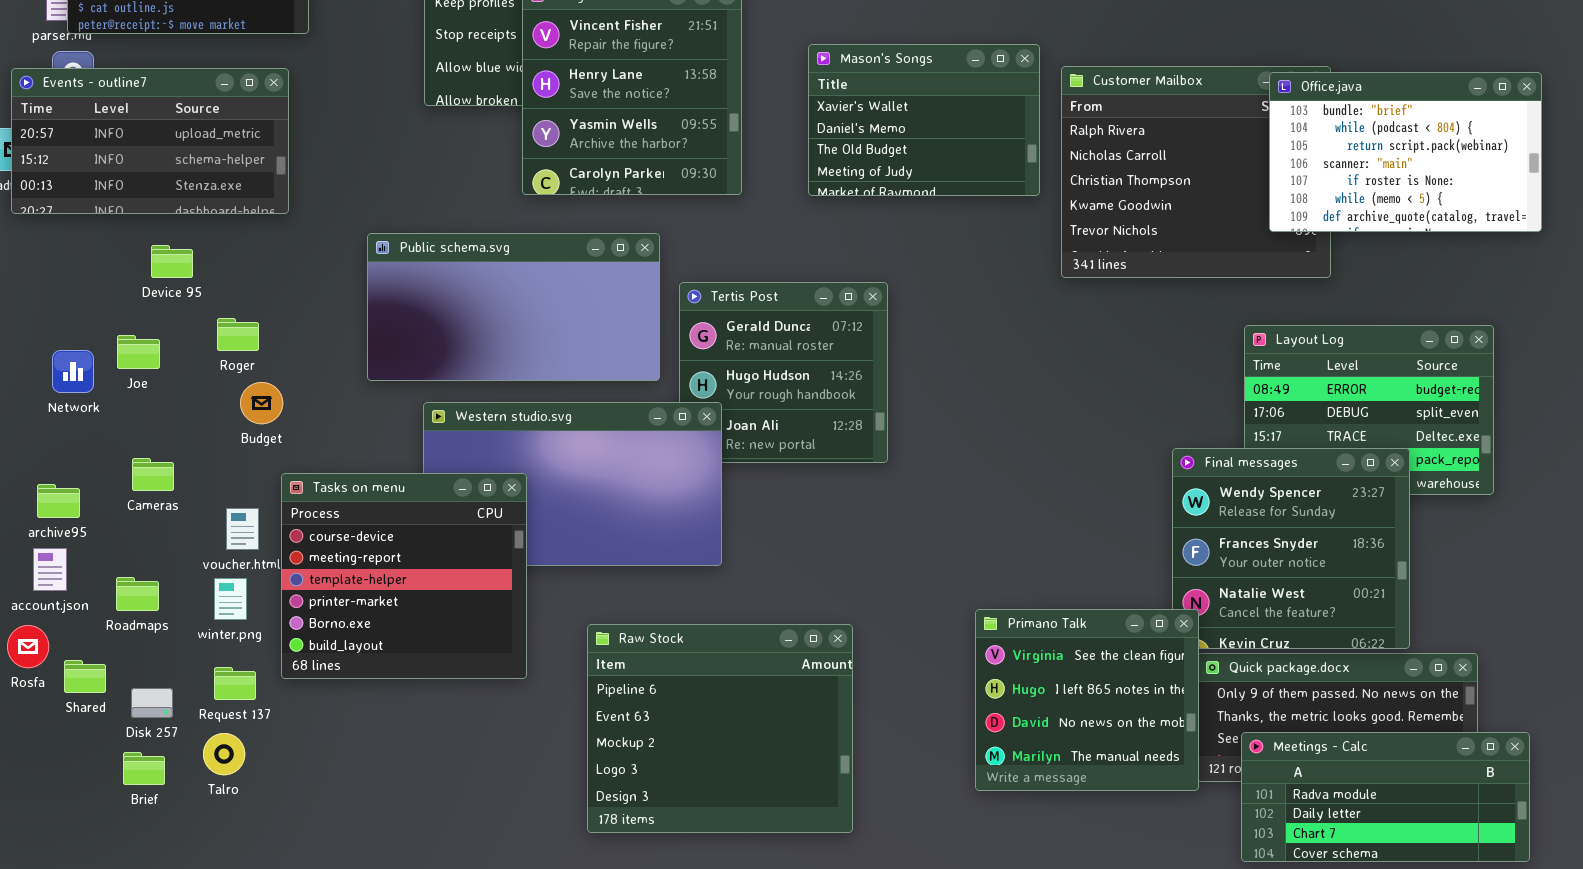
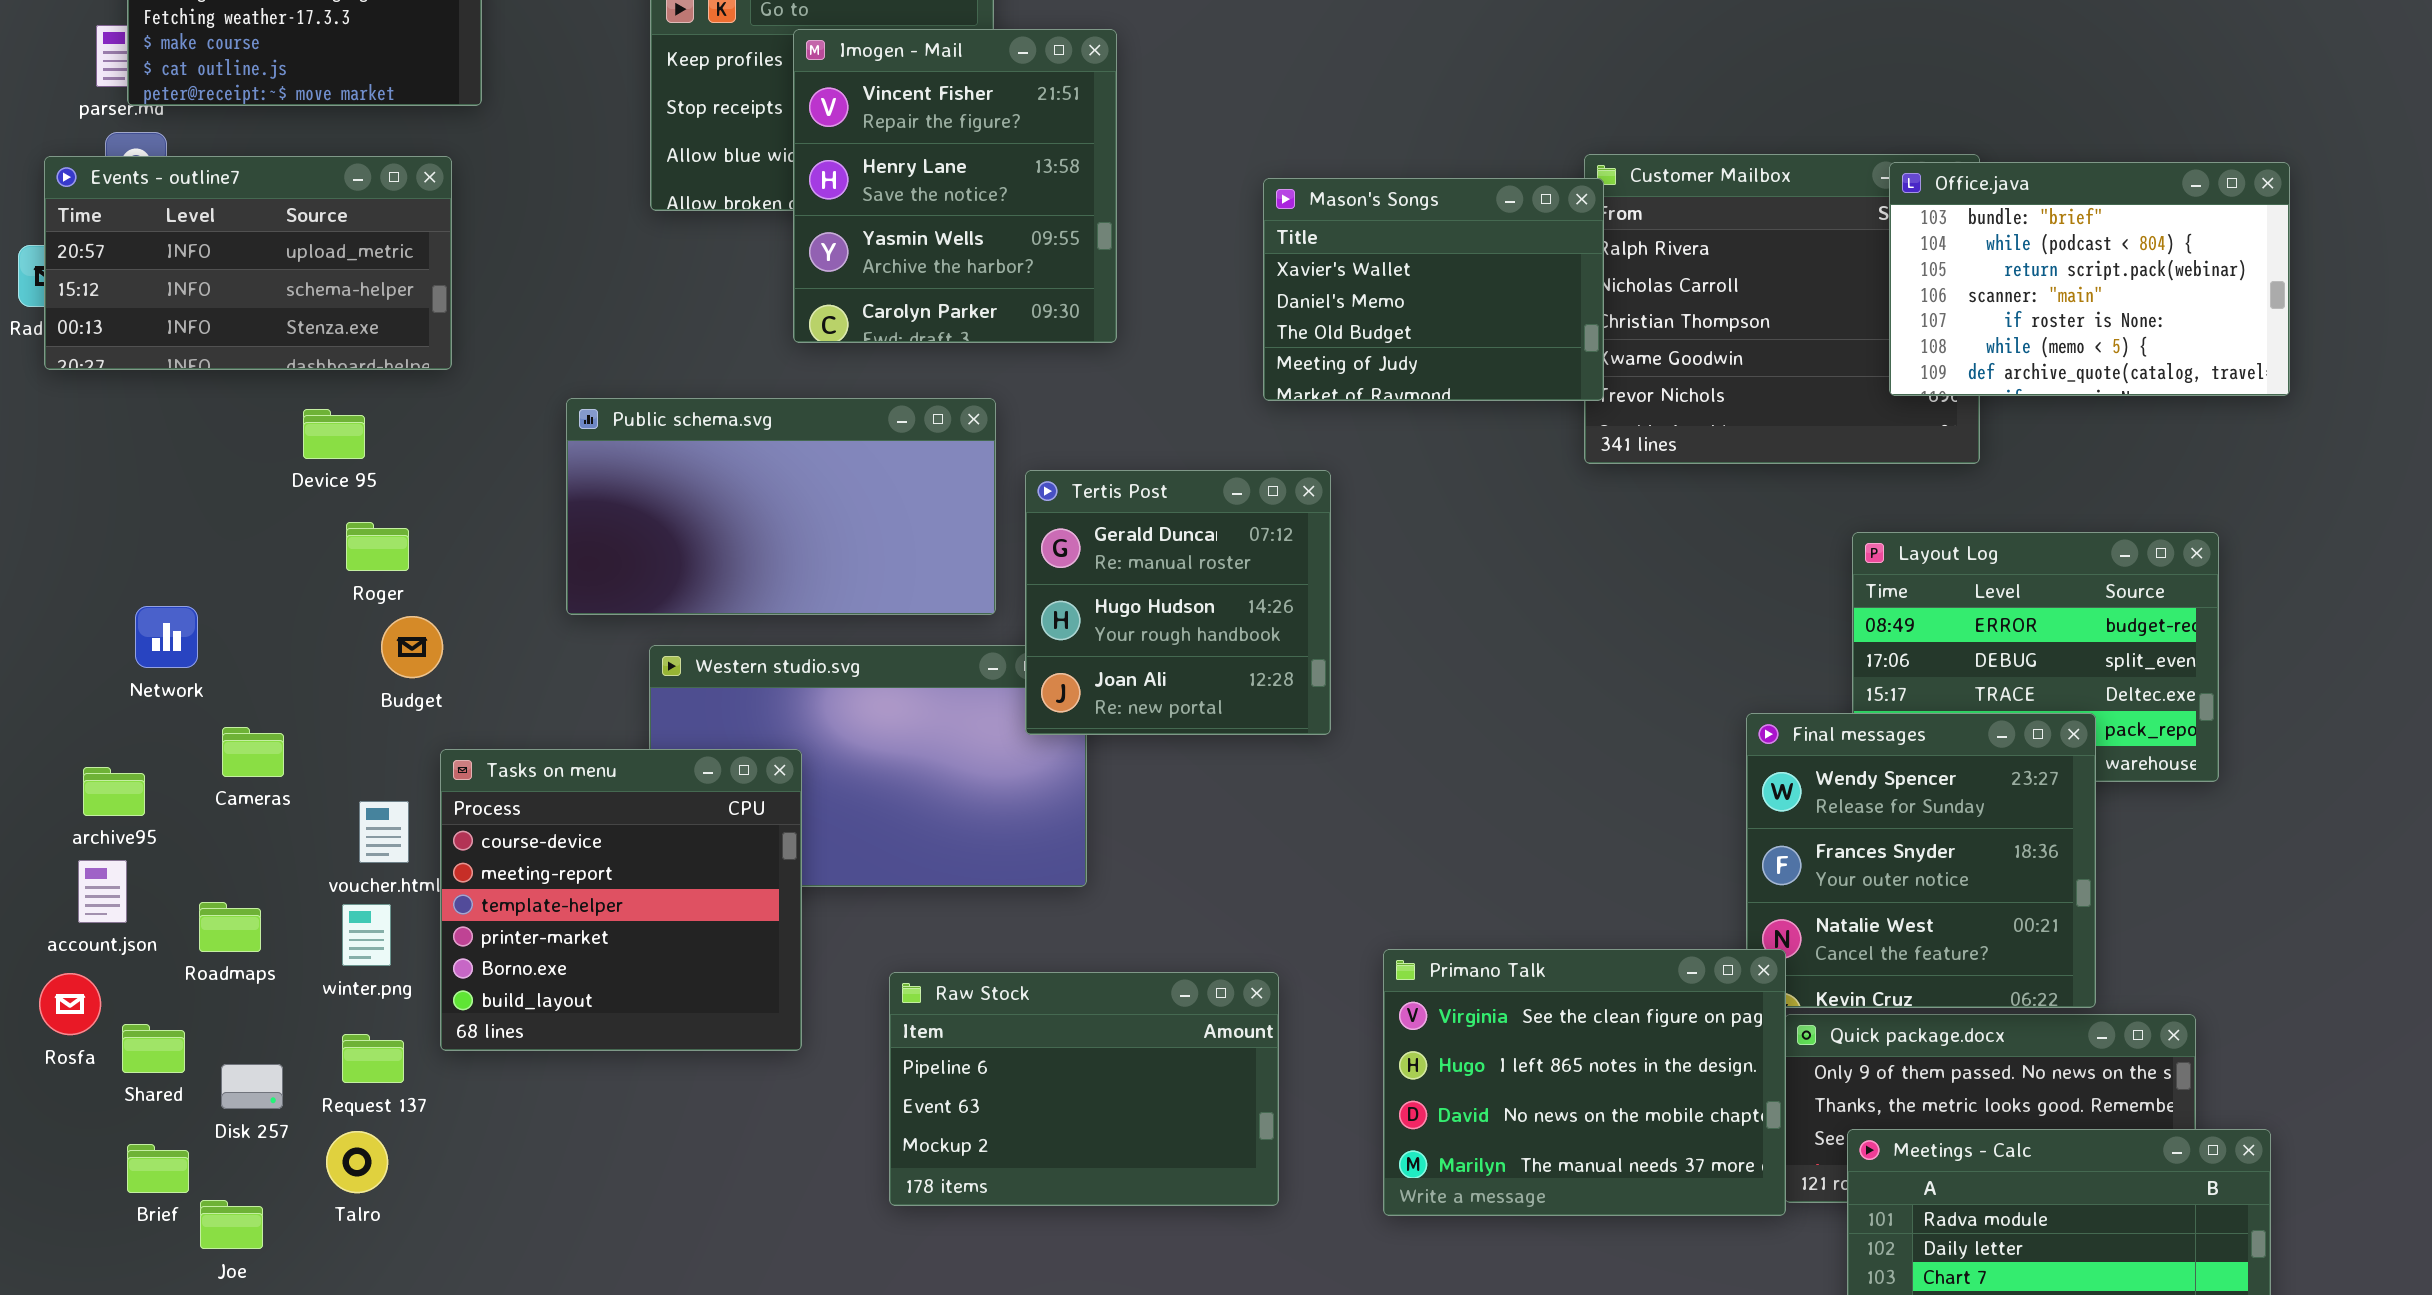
Mason's Songs: [808,44,1040,196] -> [1263,178,1604,401], moved
Device 95: [151,245,193,278] -> [303,409,365,459], moved
Tertis Post: [679,282,888,463] -> [1025,470,1331,735], raised
Joe: [117,335,160,369] -> [200,1200,263,1249], moved
Network: [52,350,94,393] -> [135,606,198,668], moved
Primano Talk: [975,609,1199,791] -> [1383,949,1786,1216], resized
Raw Stock: [587,624,853,833] -> [889,972,1279,1206], resized
Brief: [123,752,165,785] -> [127,1144,189,1193], moved

